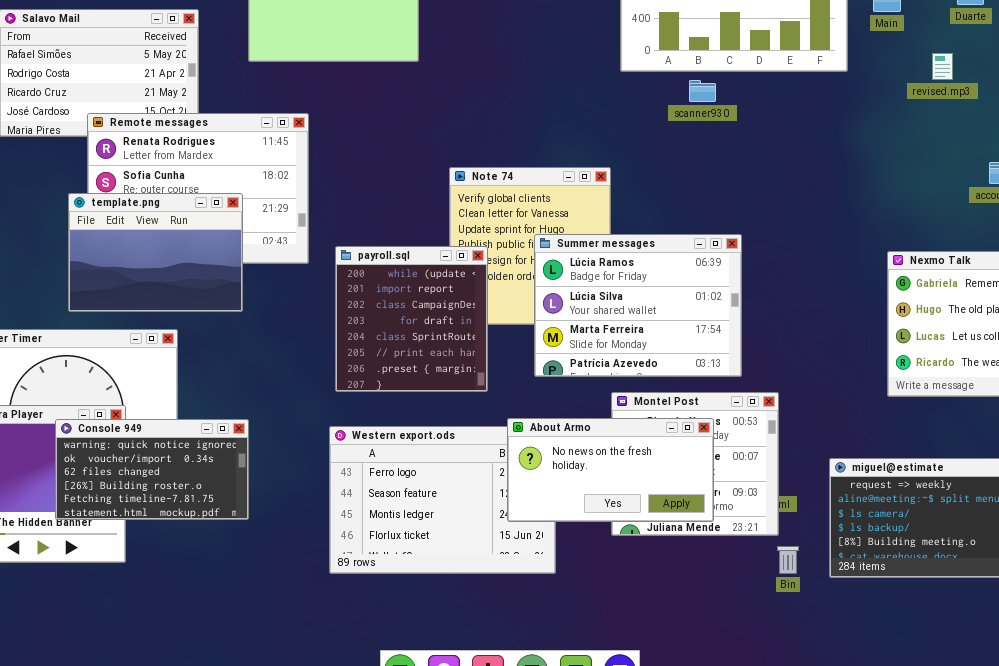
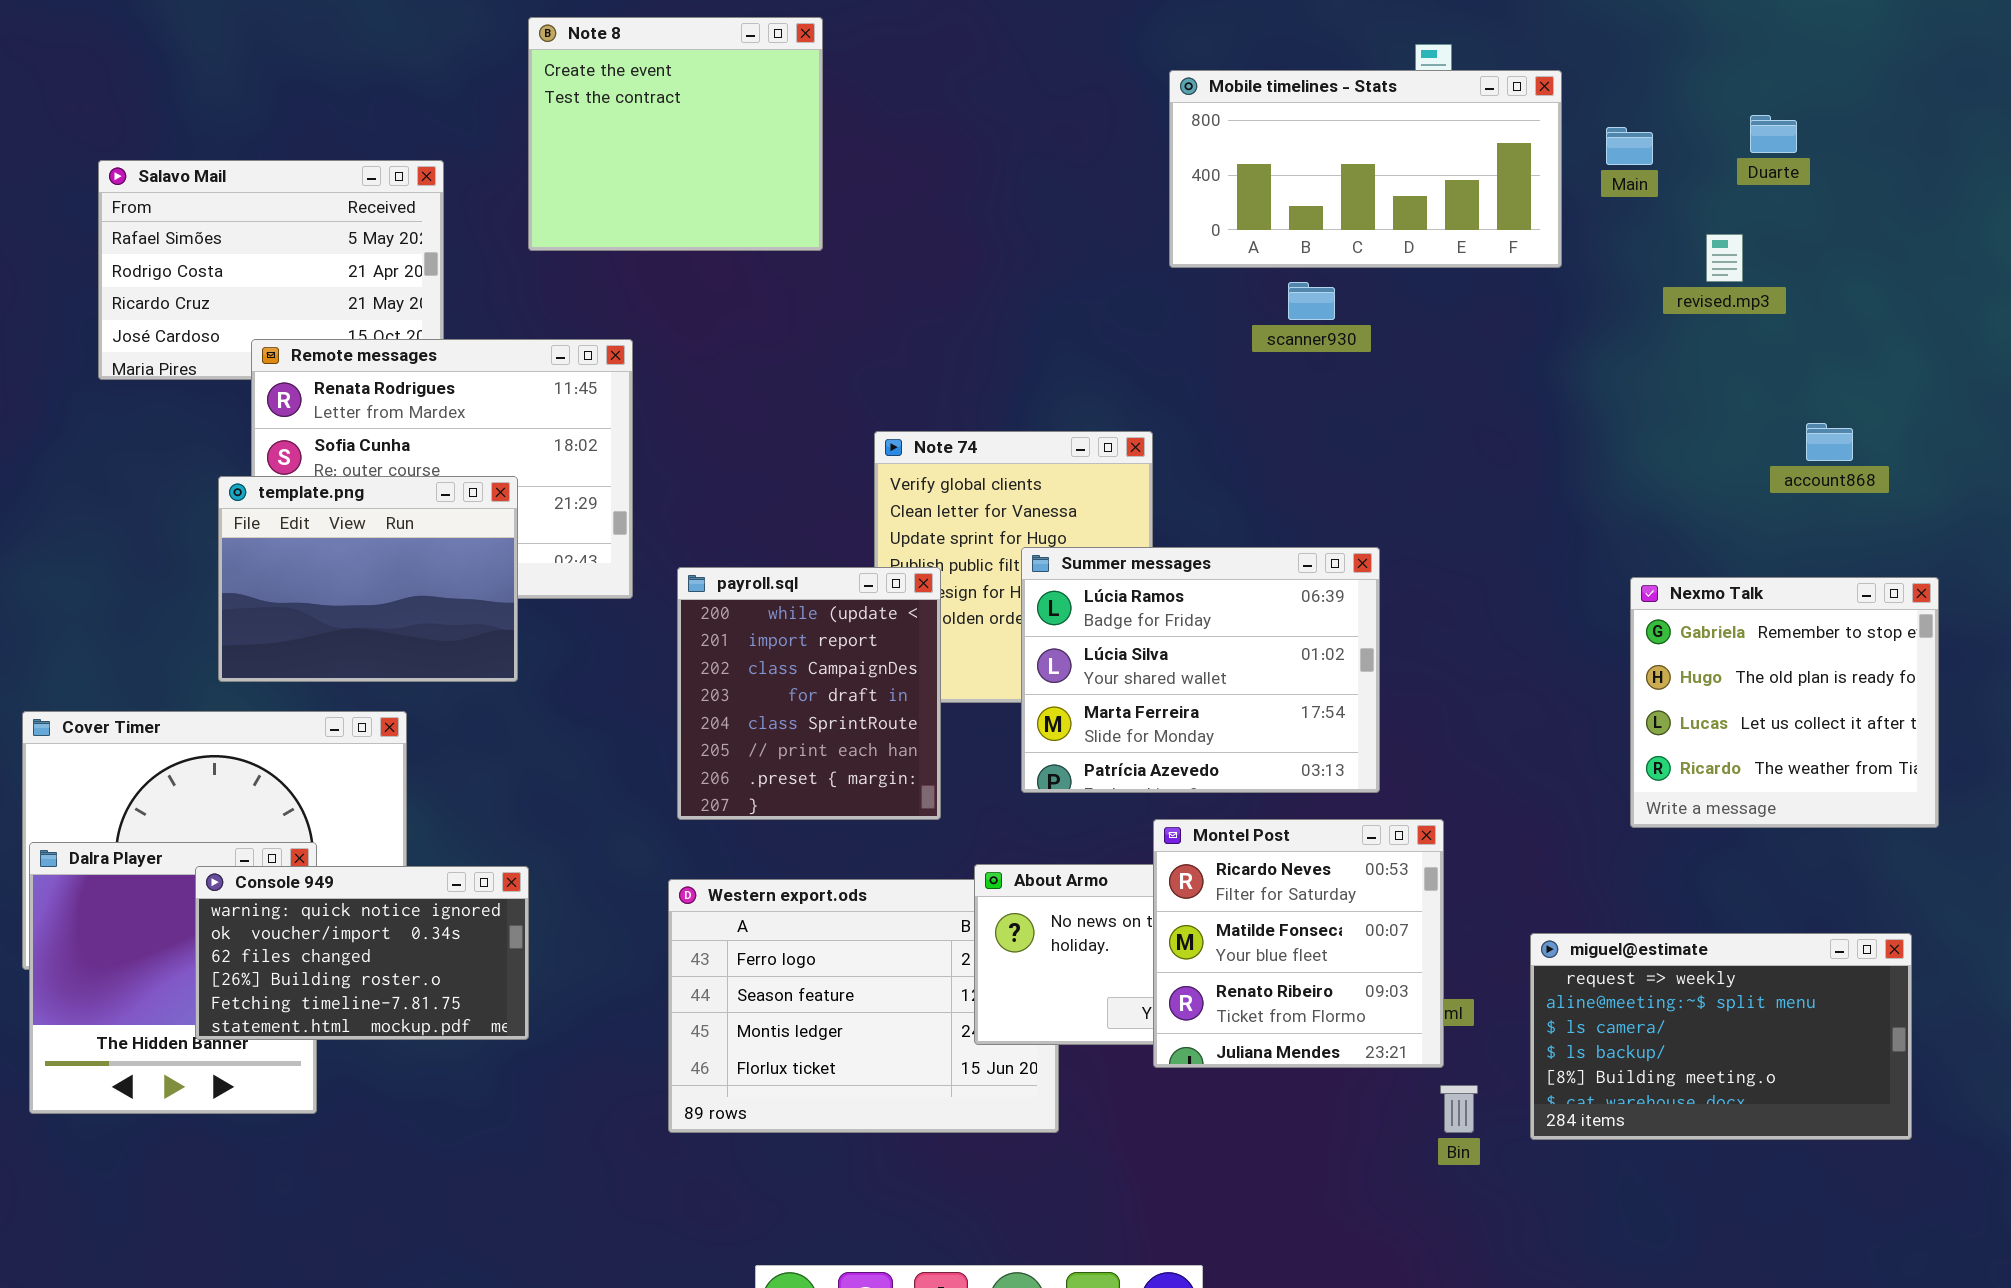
Montel Post: [611,392,779,536] -> [1153,819,1444,1068], raised

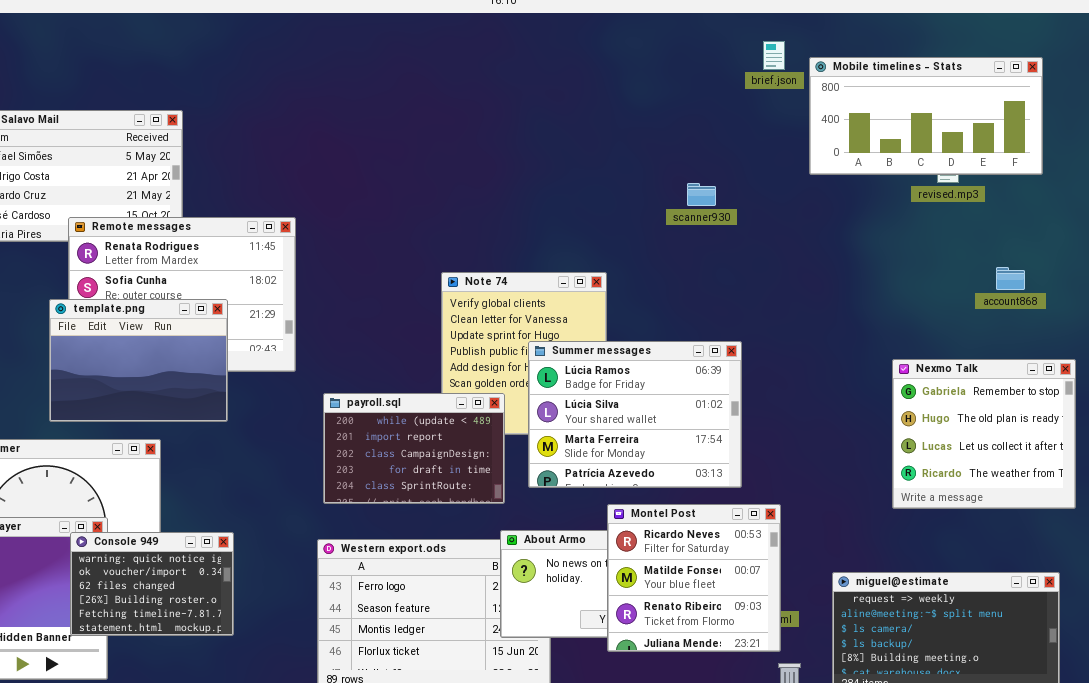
Note 8: [528,17,823,251] -> none, closed
Mobile timelines - Stats: [1169,70,1562,268] -> [809,57,1043,175], moved
payroll.sql: [677,567,941,820] -> [323,393,505,504], resized
Console 949: [195,866,529,1040] -> [70,532,234,636], resized

